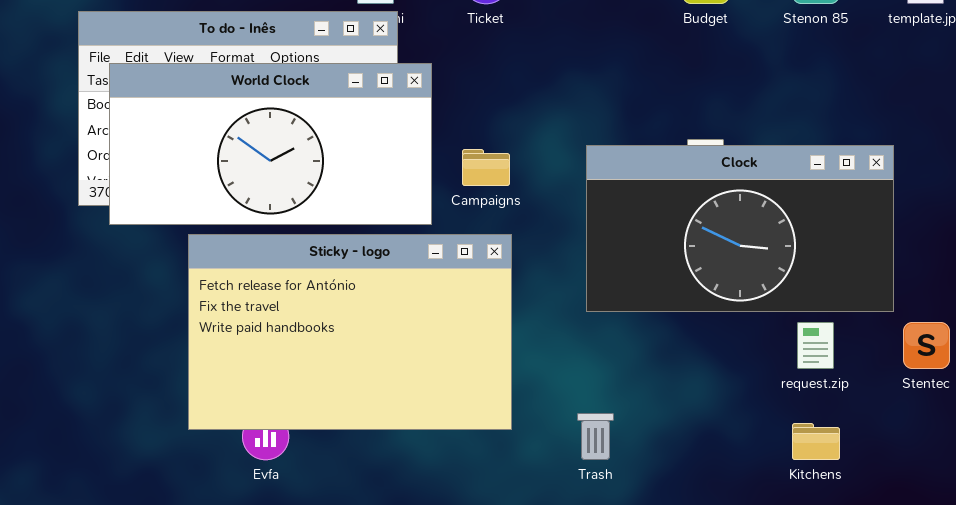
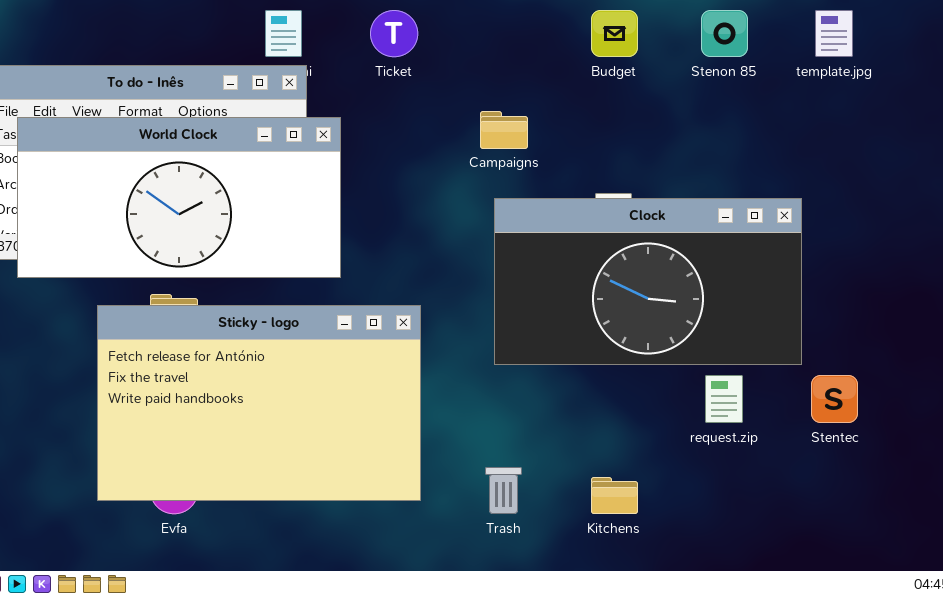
Campaigns: [462,149,510,186] -> [480,111,528,149], moved
Sticky - logo: [188,234,512,430] -> [97,305,421,501], moved
Kitchens: [792,423,840,460] -> [591,477,638,514], moved

